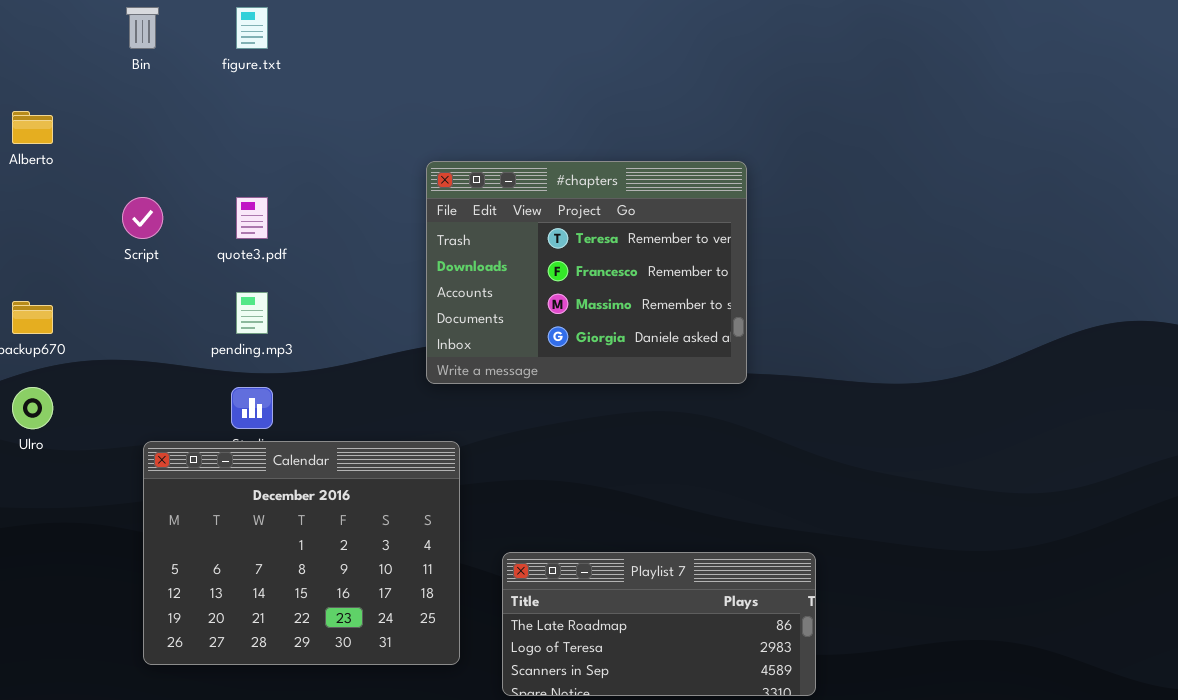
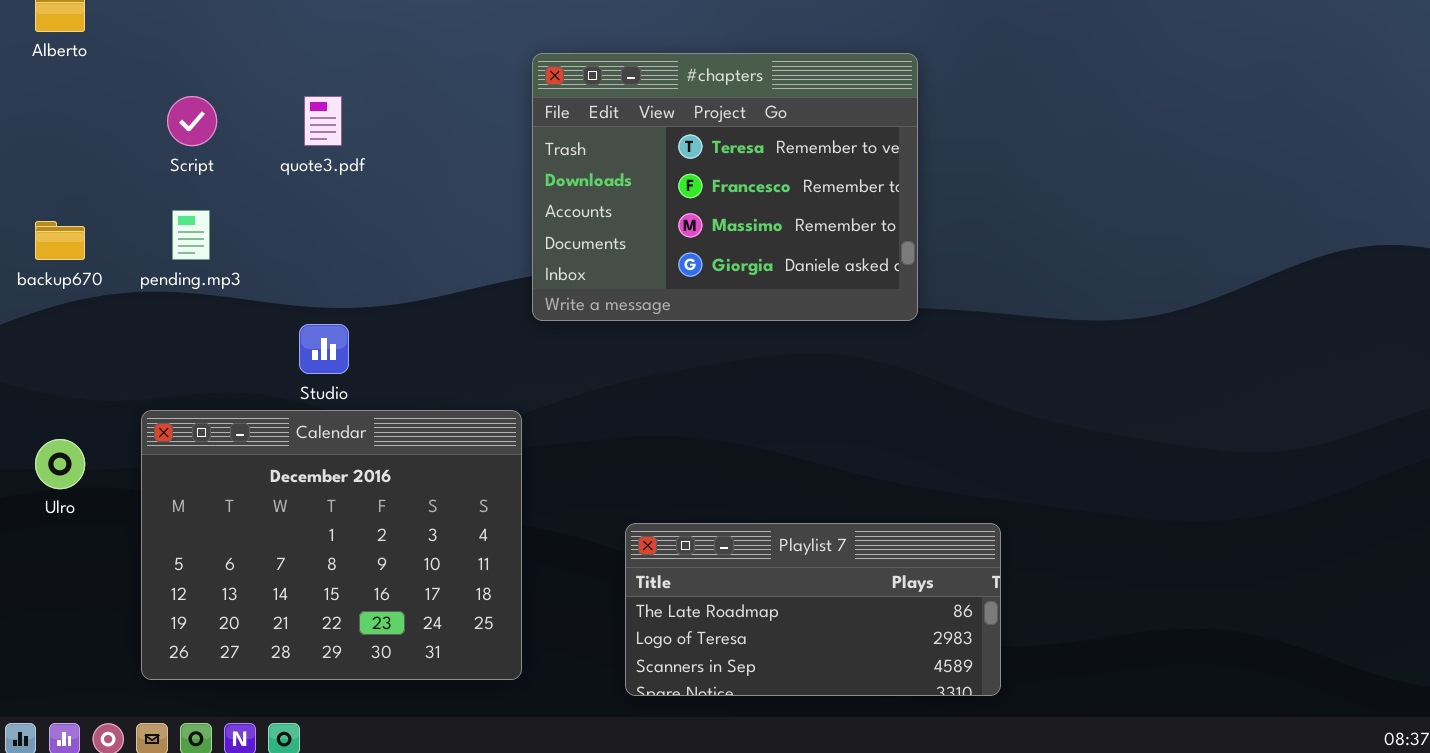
pending.mp3: [236,292,268,334] -> [172,210,210,260], moved
Ulro: [12,387,53,429] -> [35,439,85,489], moved
Calendar: [143,441,460,665] -> [141,410,522,680], moved

